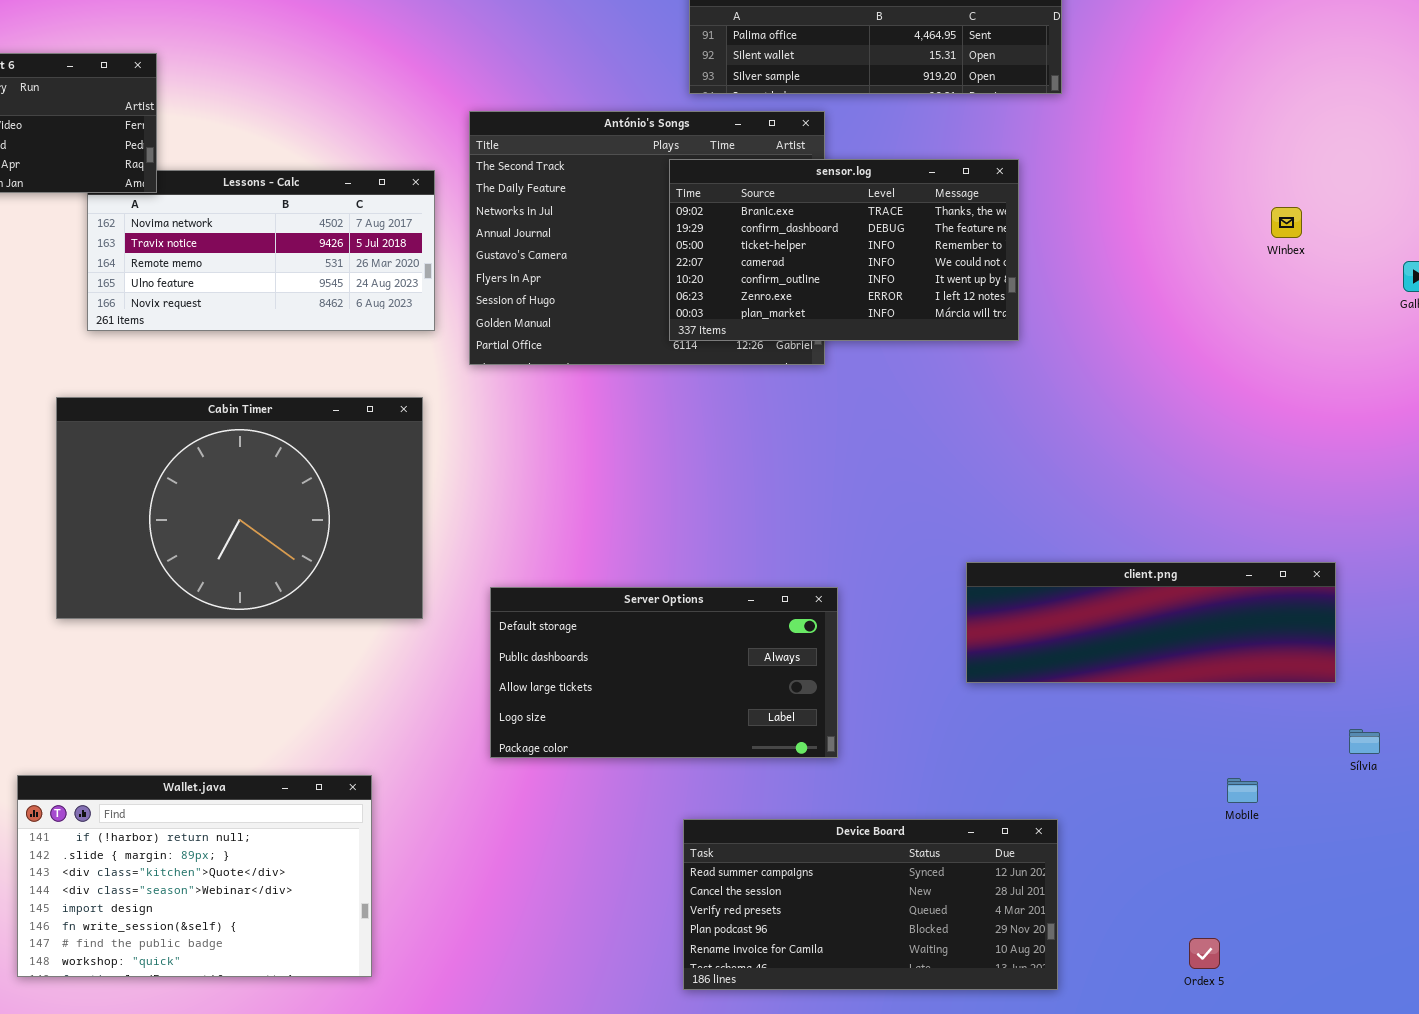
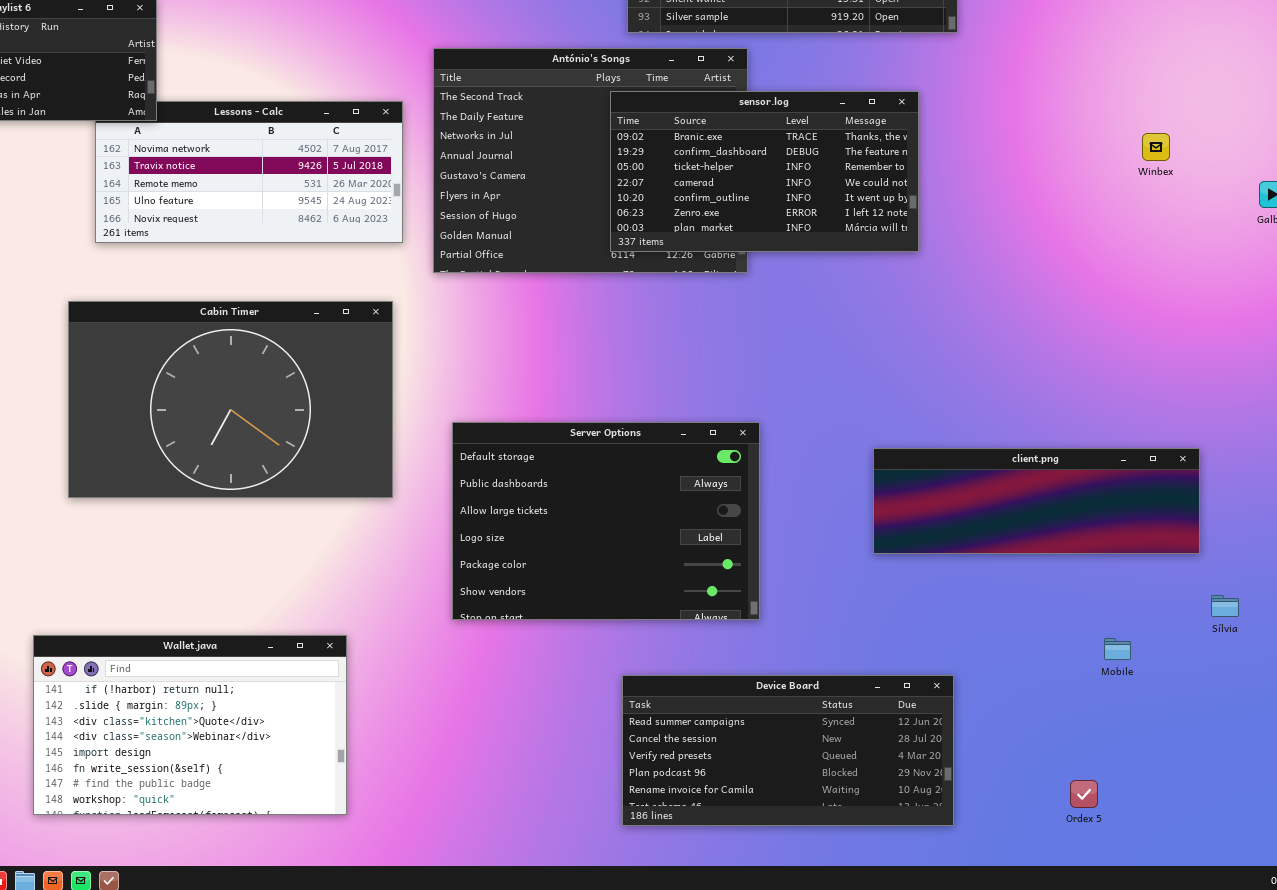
Server Options: [490,587,838,758] -> [452,422,760,620], resized

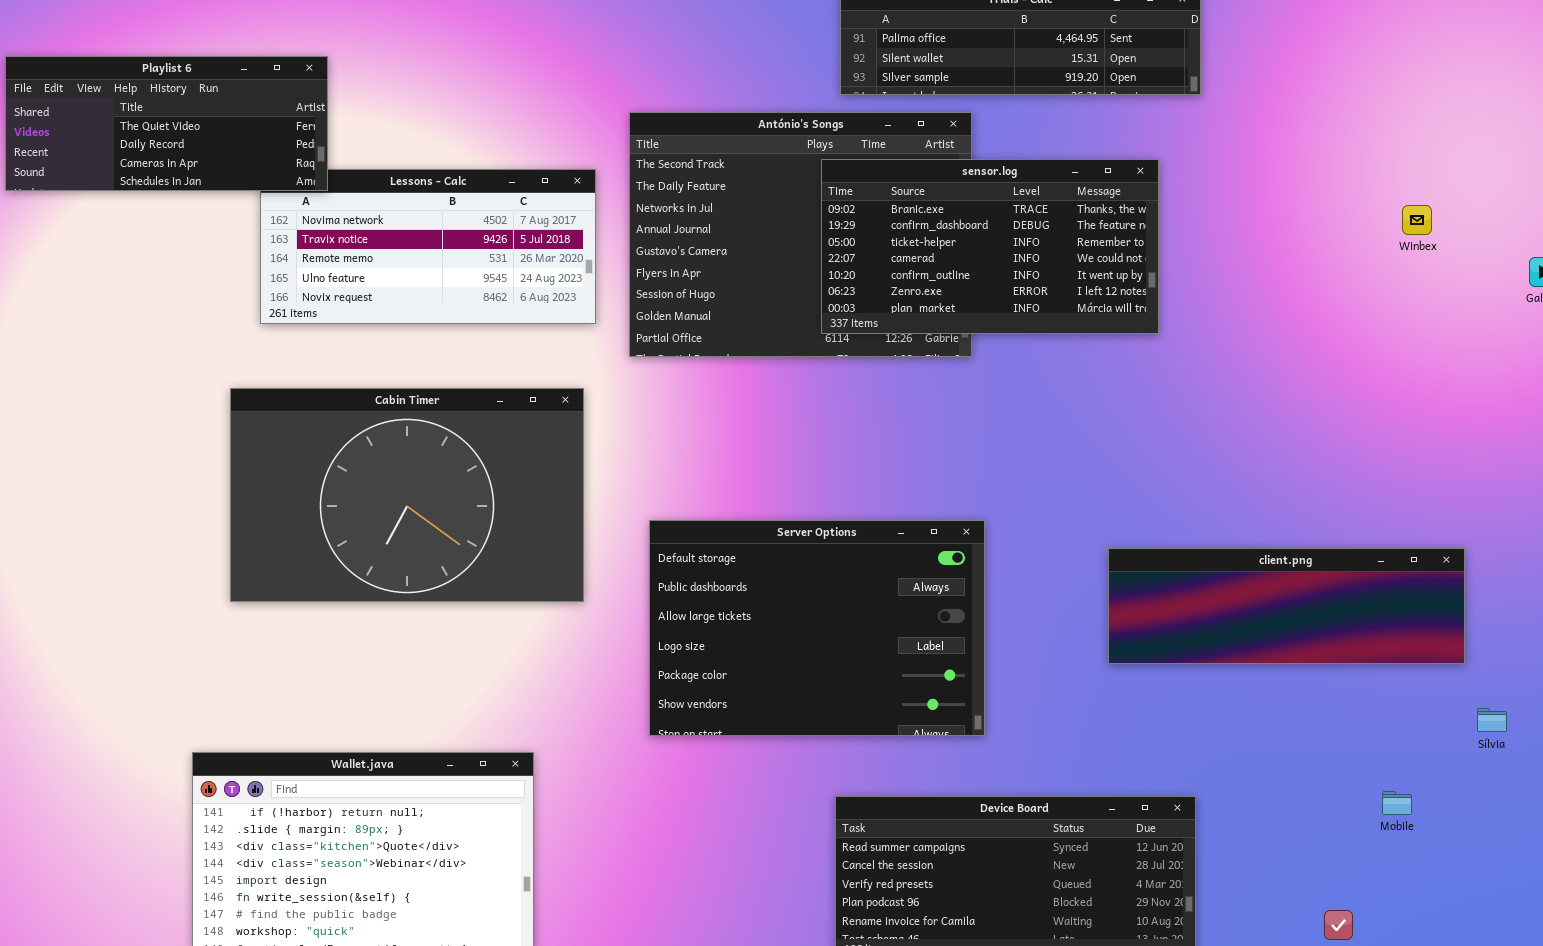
Mobile: [1104,638,1131,660] -> [1382,791,1412,815], moved

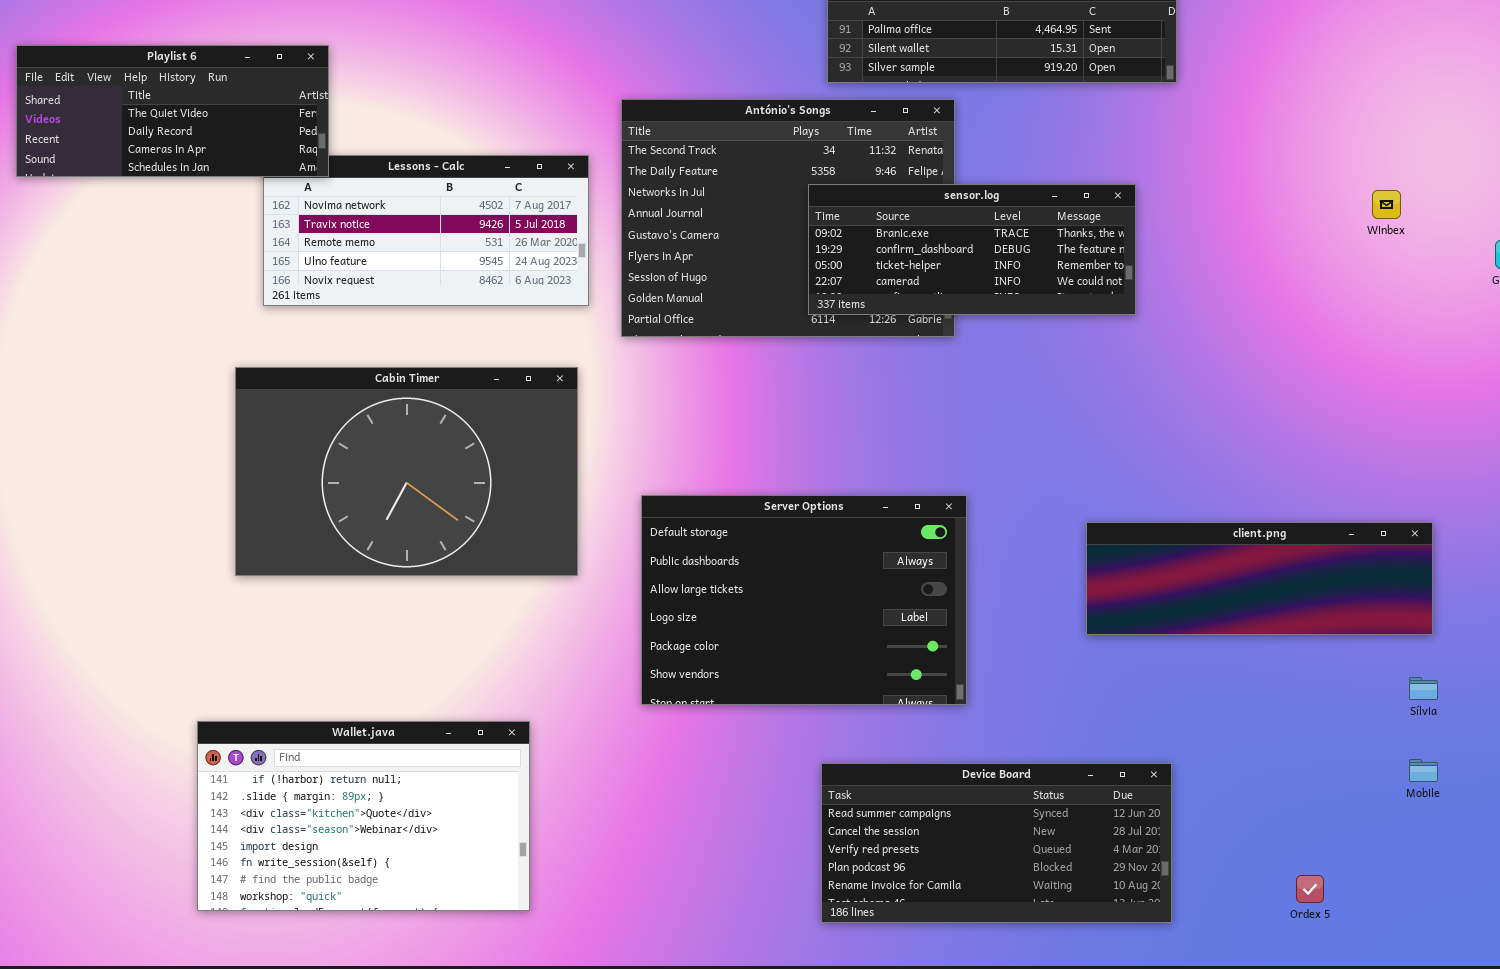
sensor.log: [821,159,1159,334] -> [808,184,1136,315], resized
Sílvia: [1477,708,1507,732] -> [1409,677,1438,700], moved
Mobile: [1382,791,1412,815] -> [1409,759,1438,782], moved

